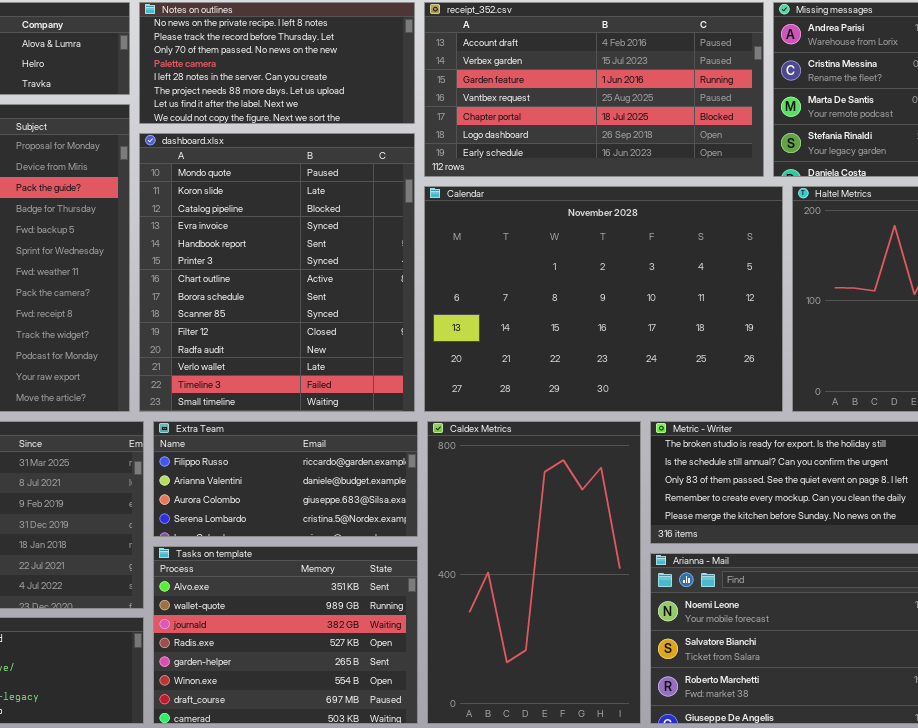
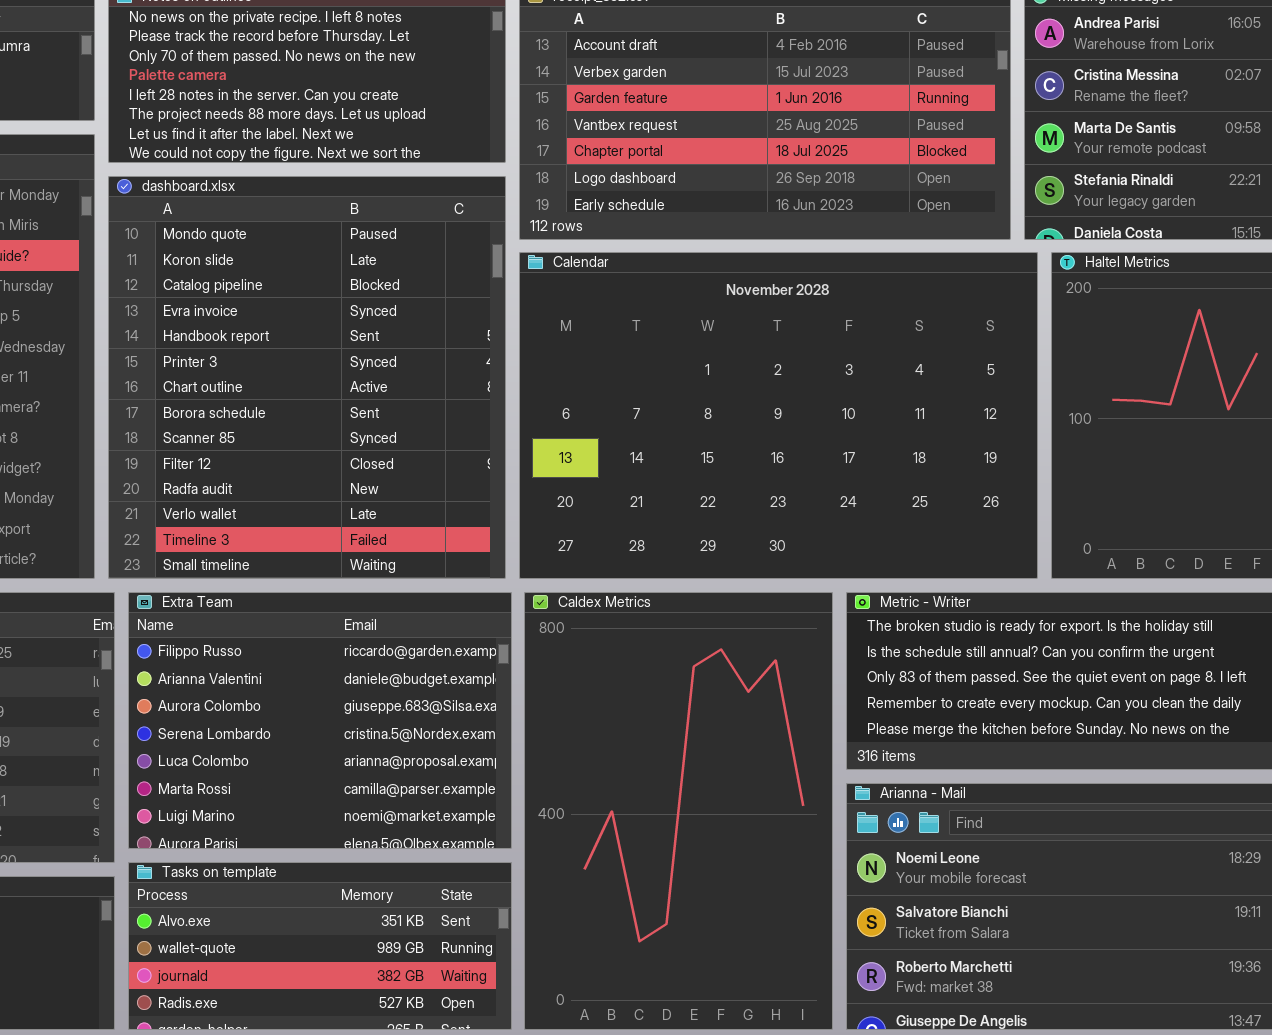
Extra Team: [153,421,418,537] -> [128,592,512,849], resized
Tasks on template: [153,546,418,724] -> [128,862,512,1030], resized

